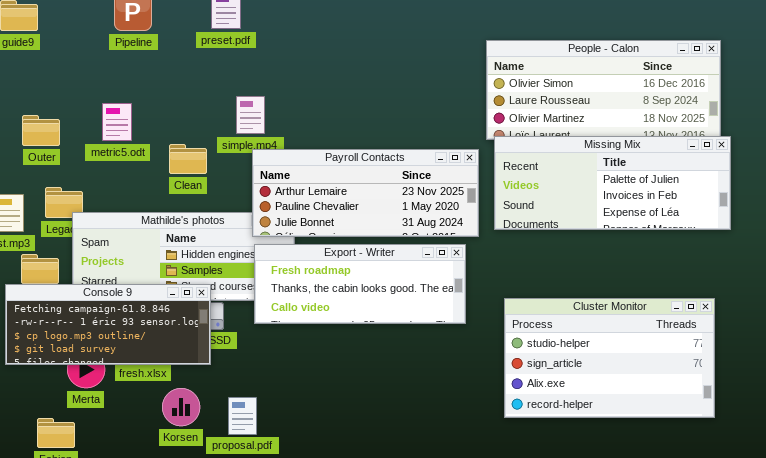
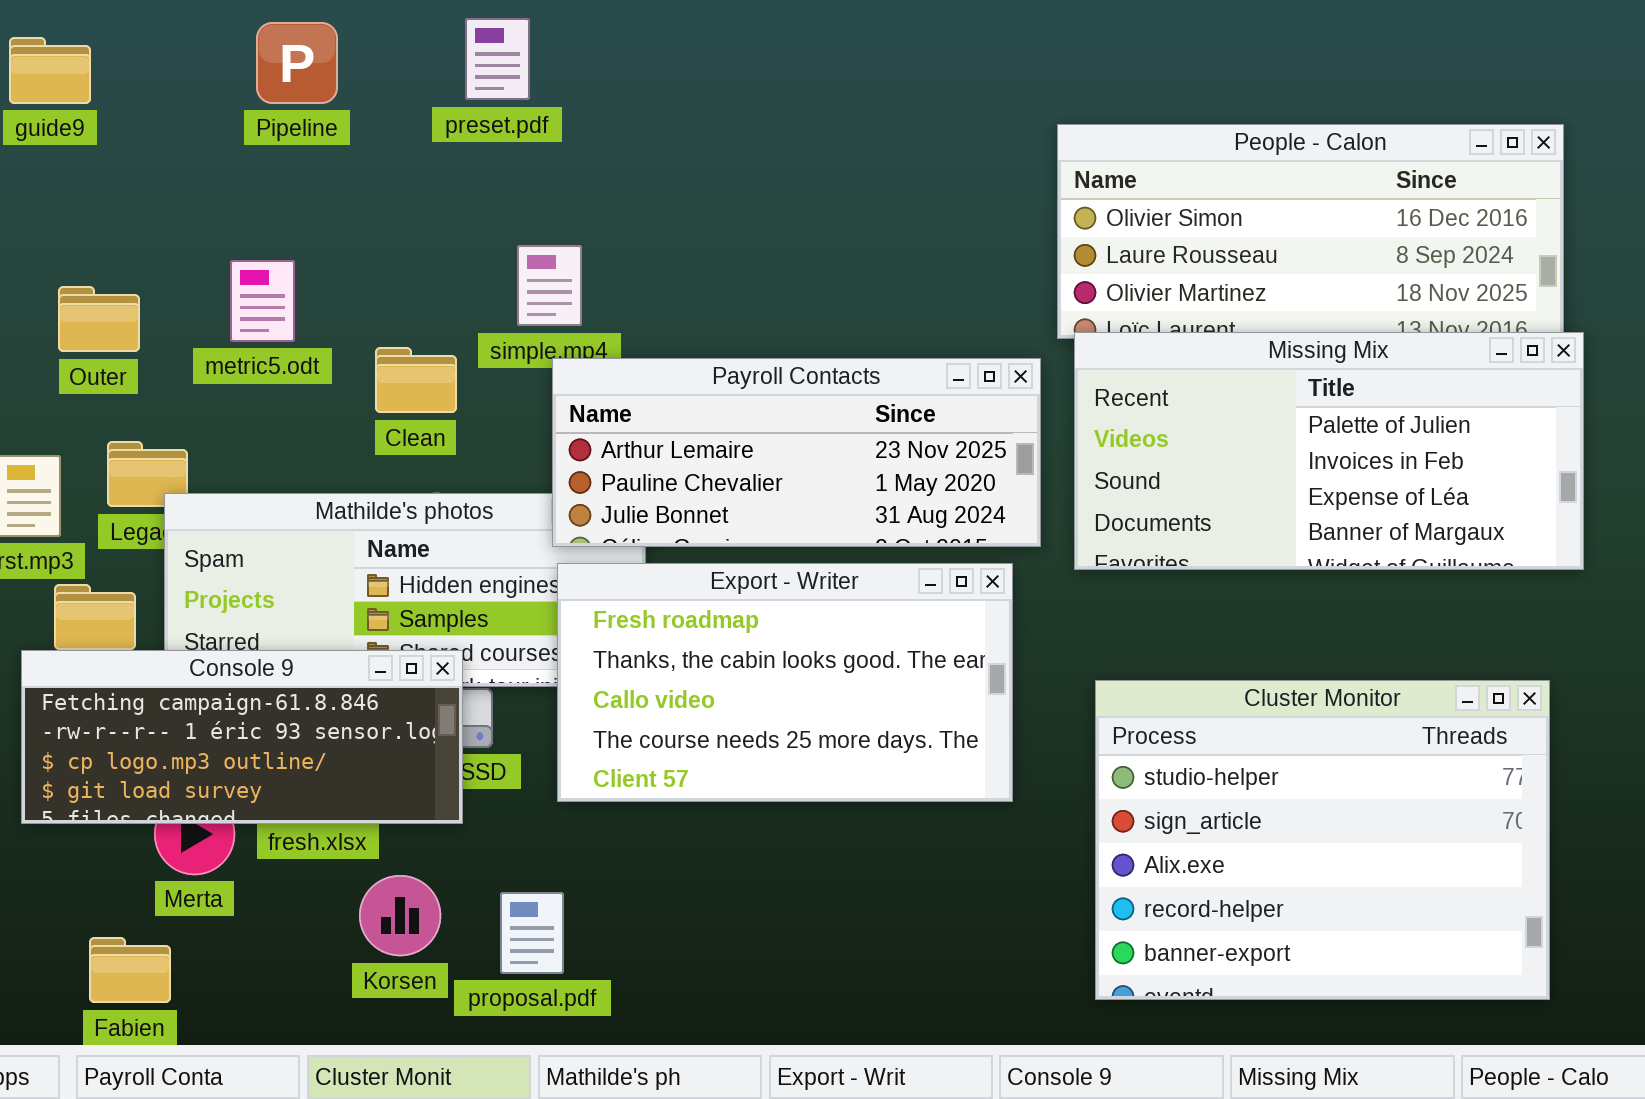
Missing Mix: [494,136,731,230] -> [1074,332,1584,570], resized
Export - Writer: [254,244,466,324] -> [557,563,1013,802], resized
Cluster Monitor: [504,298,715,418] -> [1095,680,1550,1000], resized

